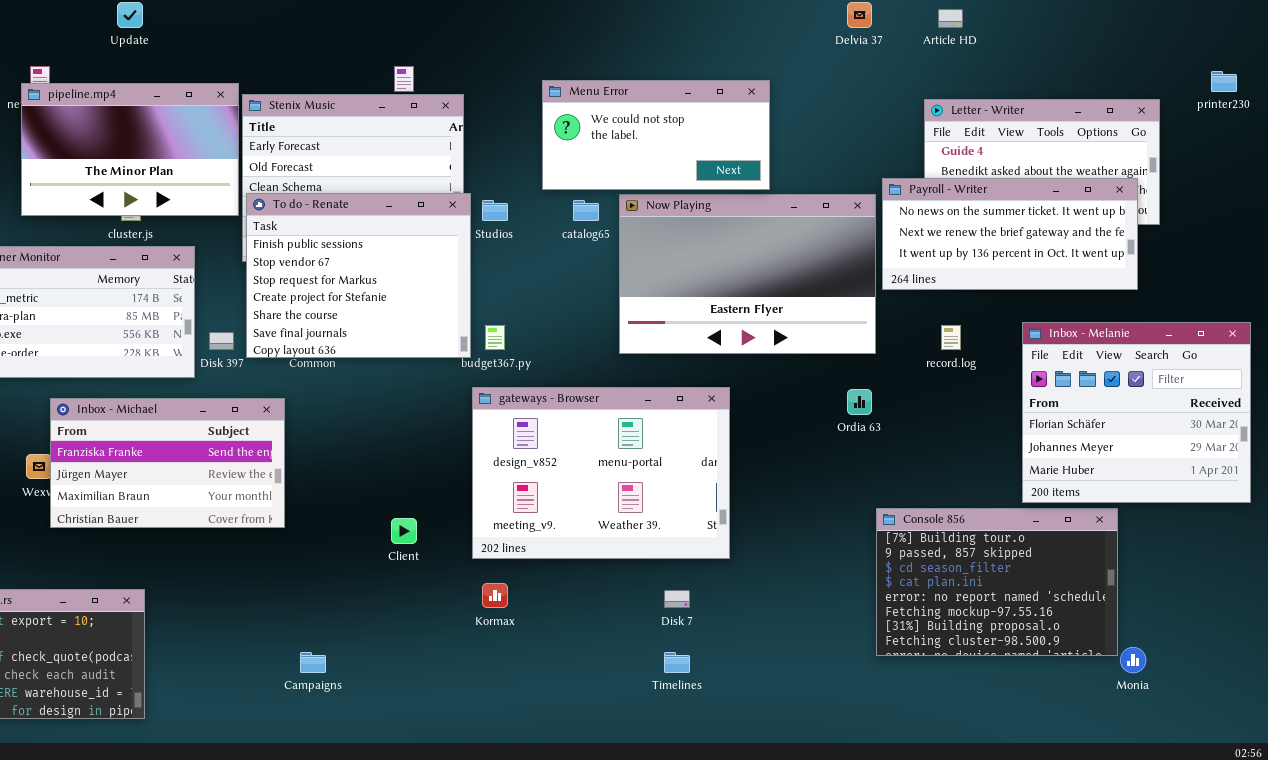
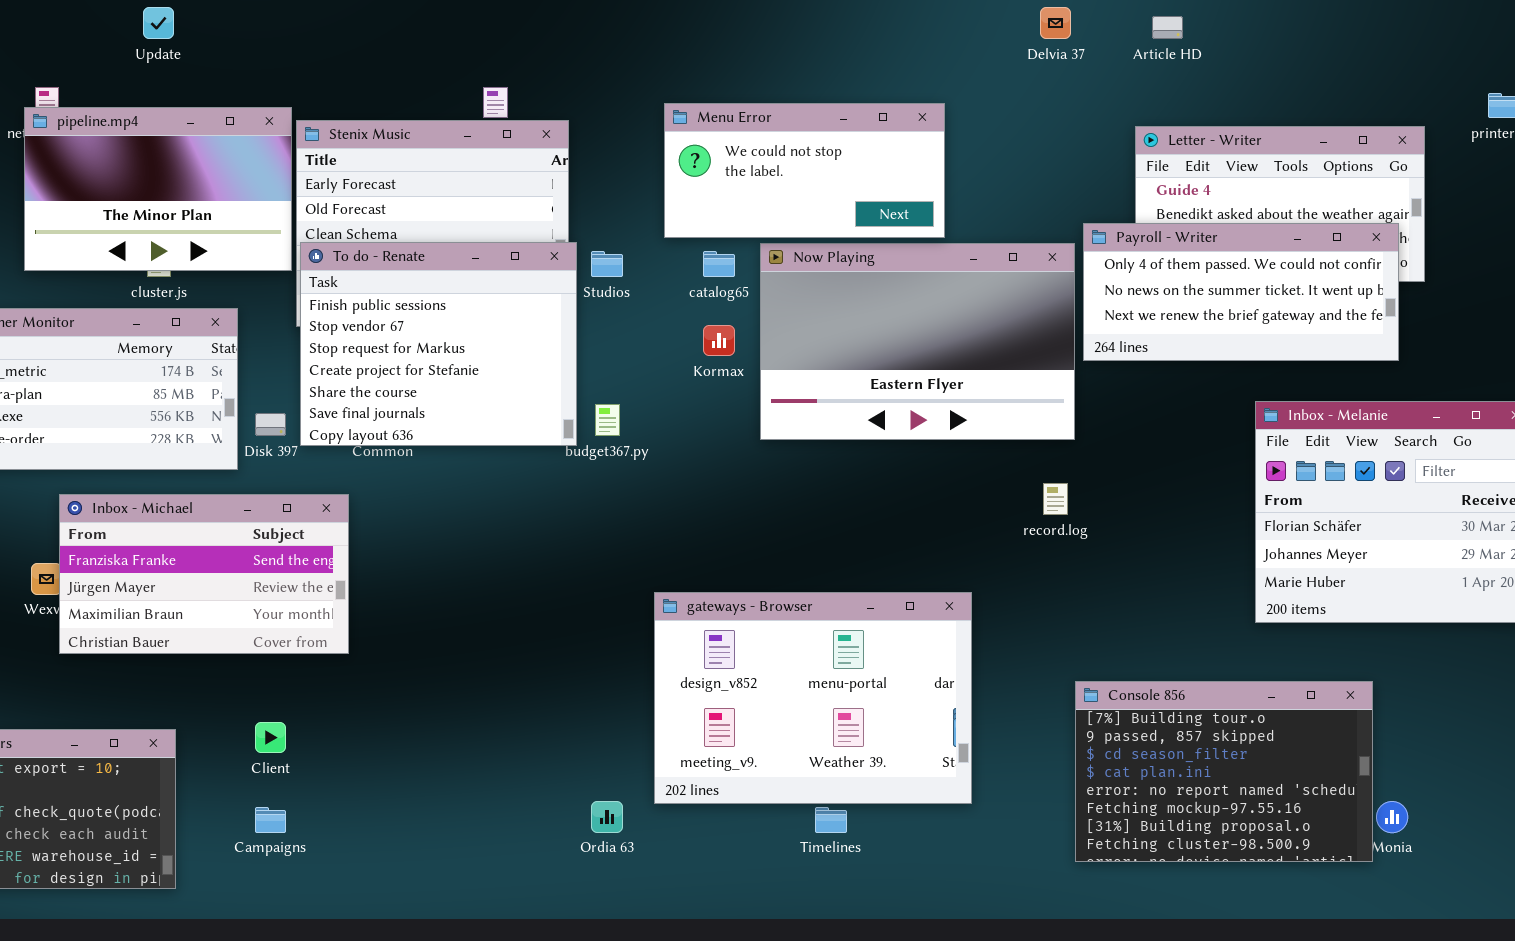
Payroll - Writer: [882,178,1138,290] -> [1083,223,1399,361], scrolled up 1 row
record.log: [941,325,961,350] -> [1043,483,1068,515], moved
gateways - Browser: [472,387,730,559] -> [654,592,972,804], moved
Ordia 63: [847,389,872,415] -> [591,801,623,833], moved
Console 856: [876,508,1118,656] -> [1075,681,1373,862], moved
Client: [391,518,417,544] -> [255,722,286,753], moved
Kormax: [482,583,508,608] -> [703,325,735,356], moved
Campaigns: [300,652,326,673] -> [255,807,286,833], moved

